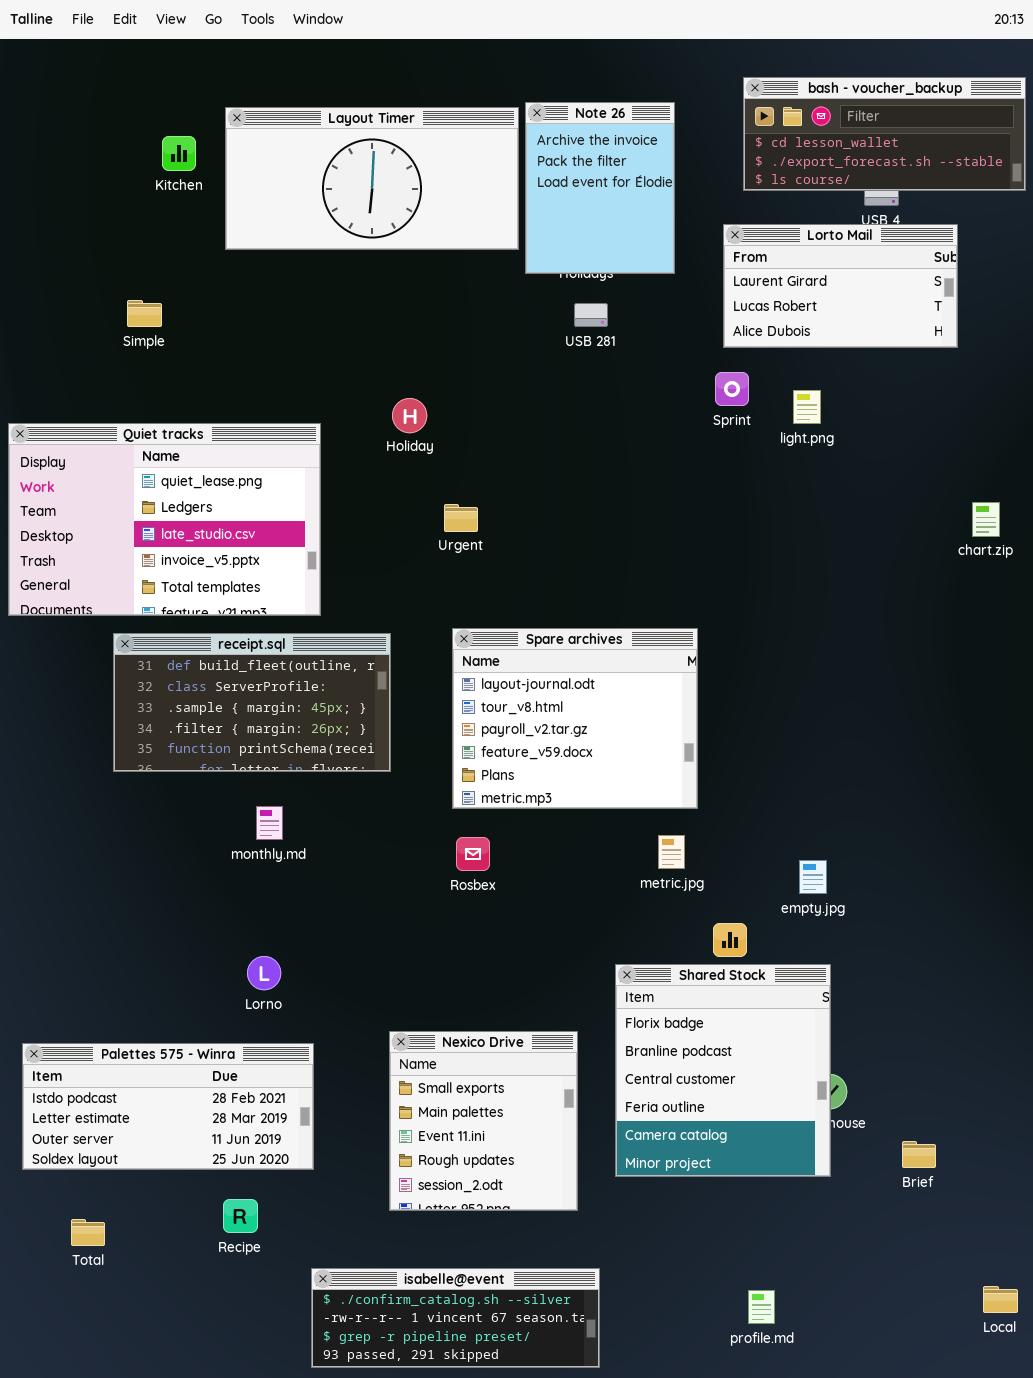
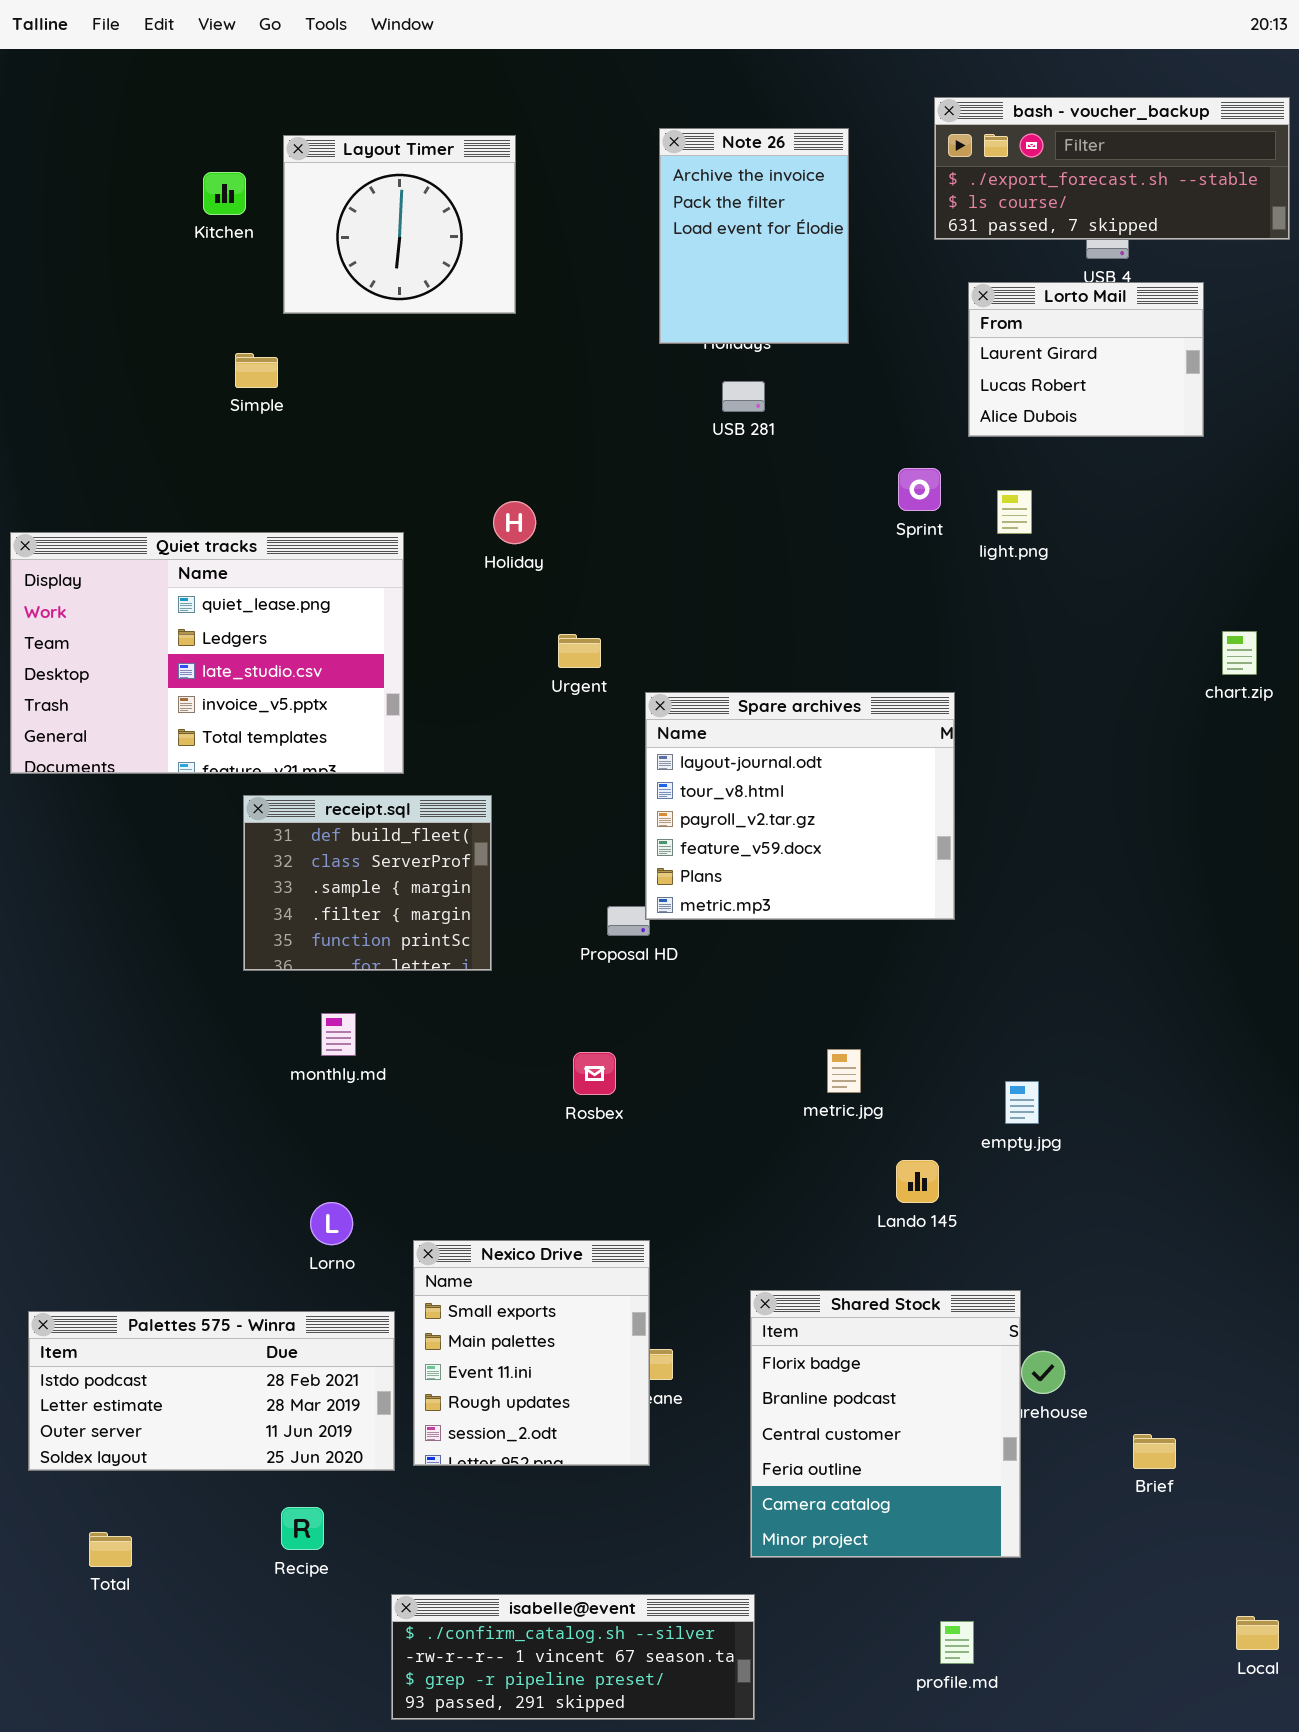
bash - voucher_backup: [743,77,1026,191] -> [934,97,1290,240], scrolled down 1 row
Layout Timer: [225,107,519,250] -> [283,135,516,314], resized
Lorto Mail: [723,224,958,348] -> [968,282,1204,437], resized
Simple: [127,300,162,327] -> [235,353,278,388], moved
Spare archives: [452,628,698,809] -> [645,692,955,920], moved
receipt.sql: [113,633,391,772] -> [243,795,492,971], resized
Shared Stock: [615,964,831,1177] -> [750,1290,1021,1558], moved
Nexico Drive: [389,1031,578,1211] -> [413,1240,650,1466], moved

